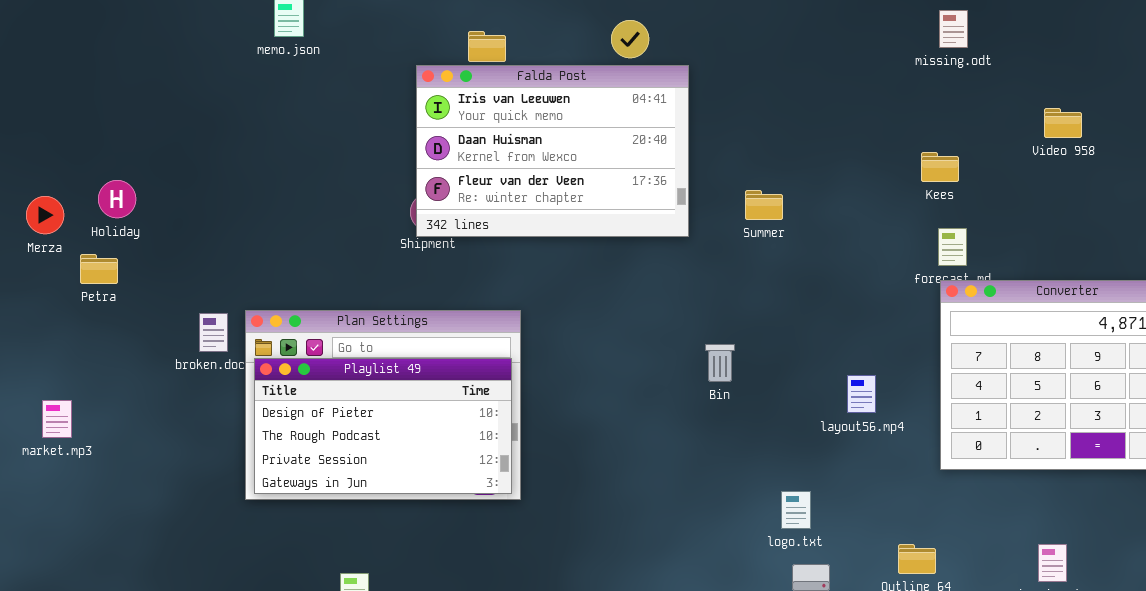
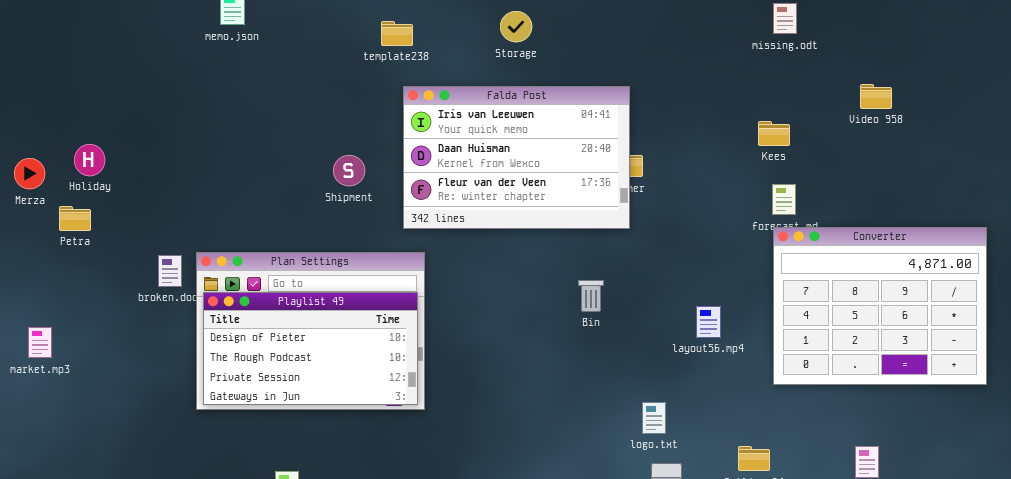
Falda Post: [416,65,689,237] -> [403,86,630,229], moved

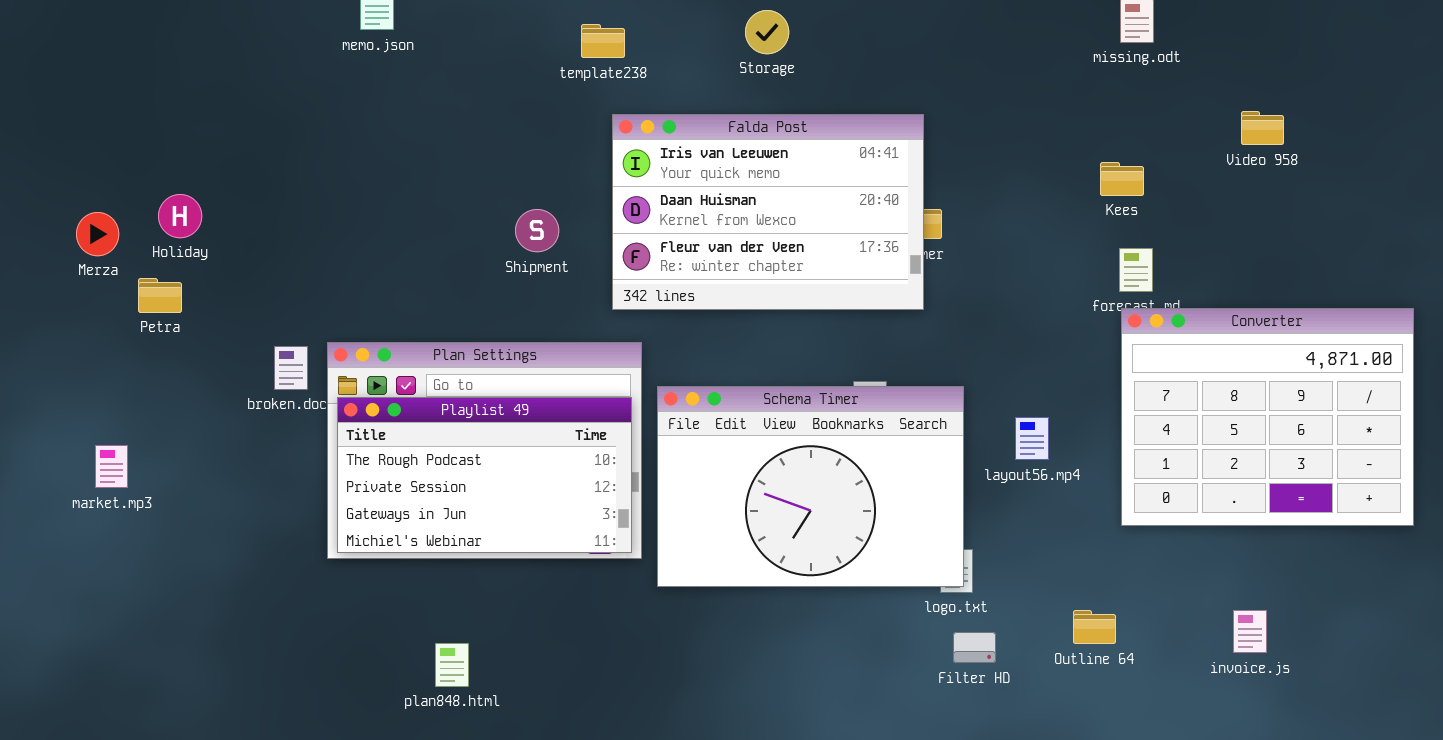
Schema Timer: none -> [657,386,964,587], opened
Playlist 49: [203,292,418,405] -> [337,397,632,553], scrolled down 1 row

